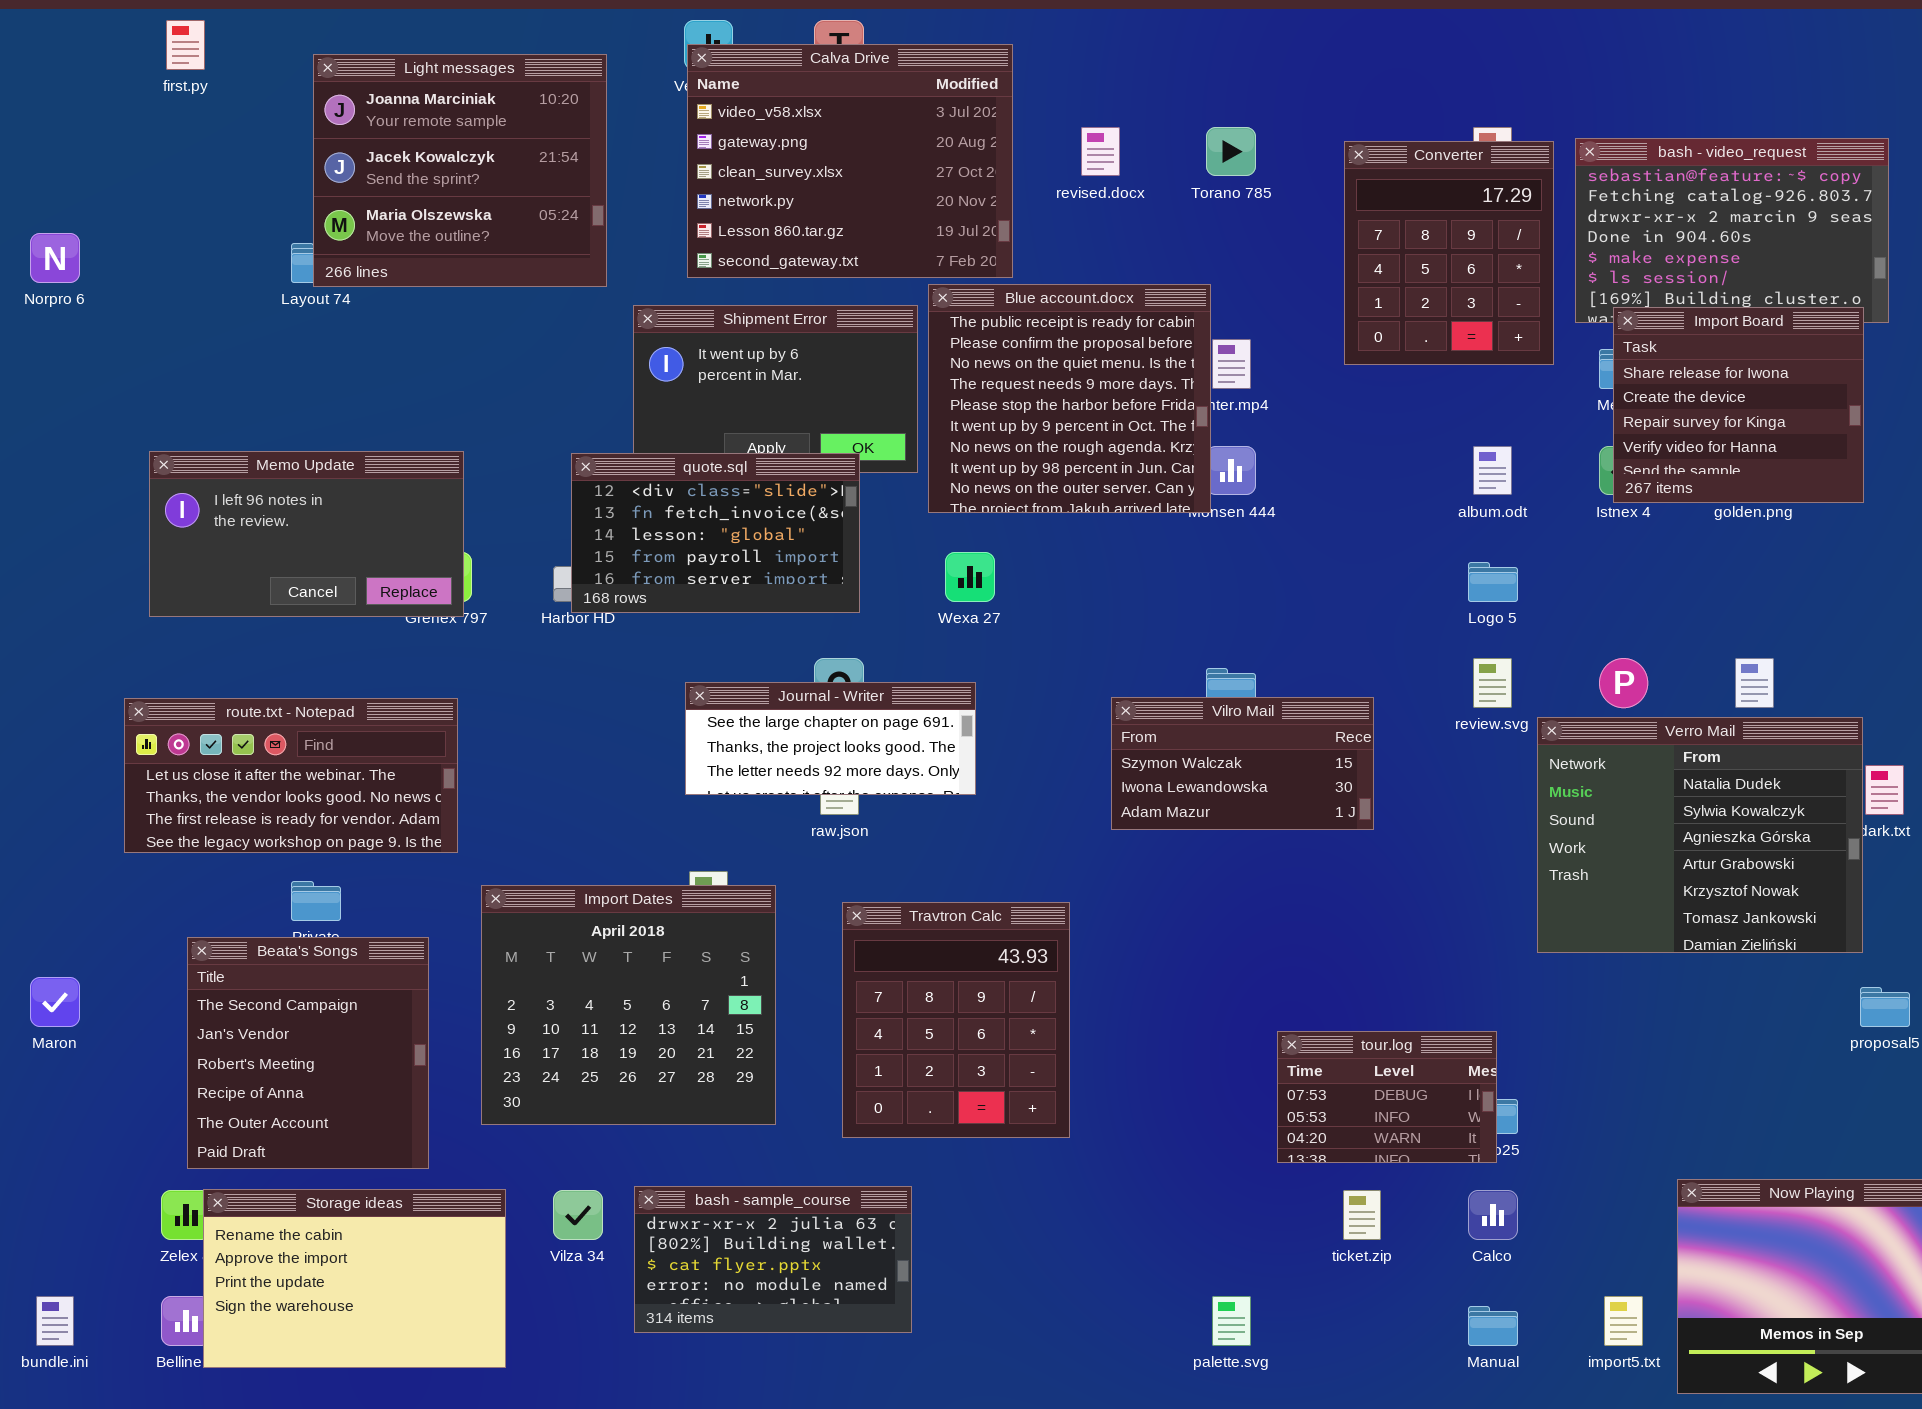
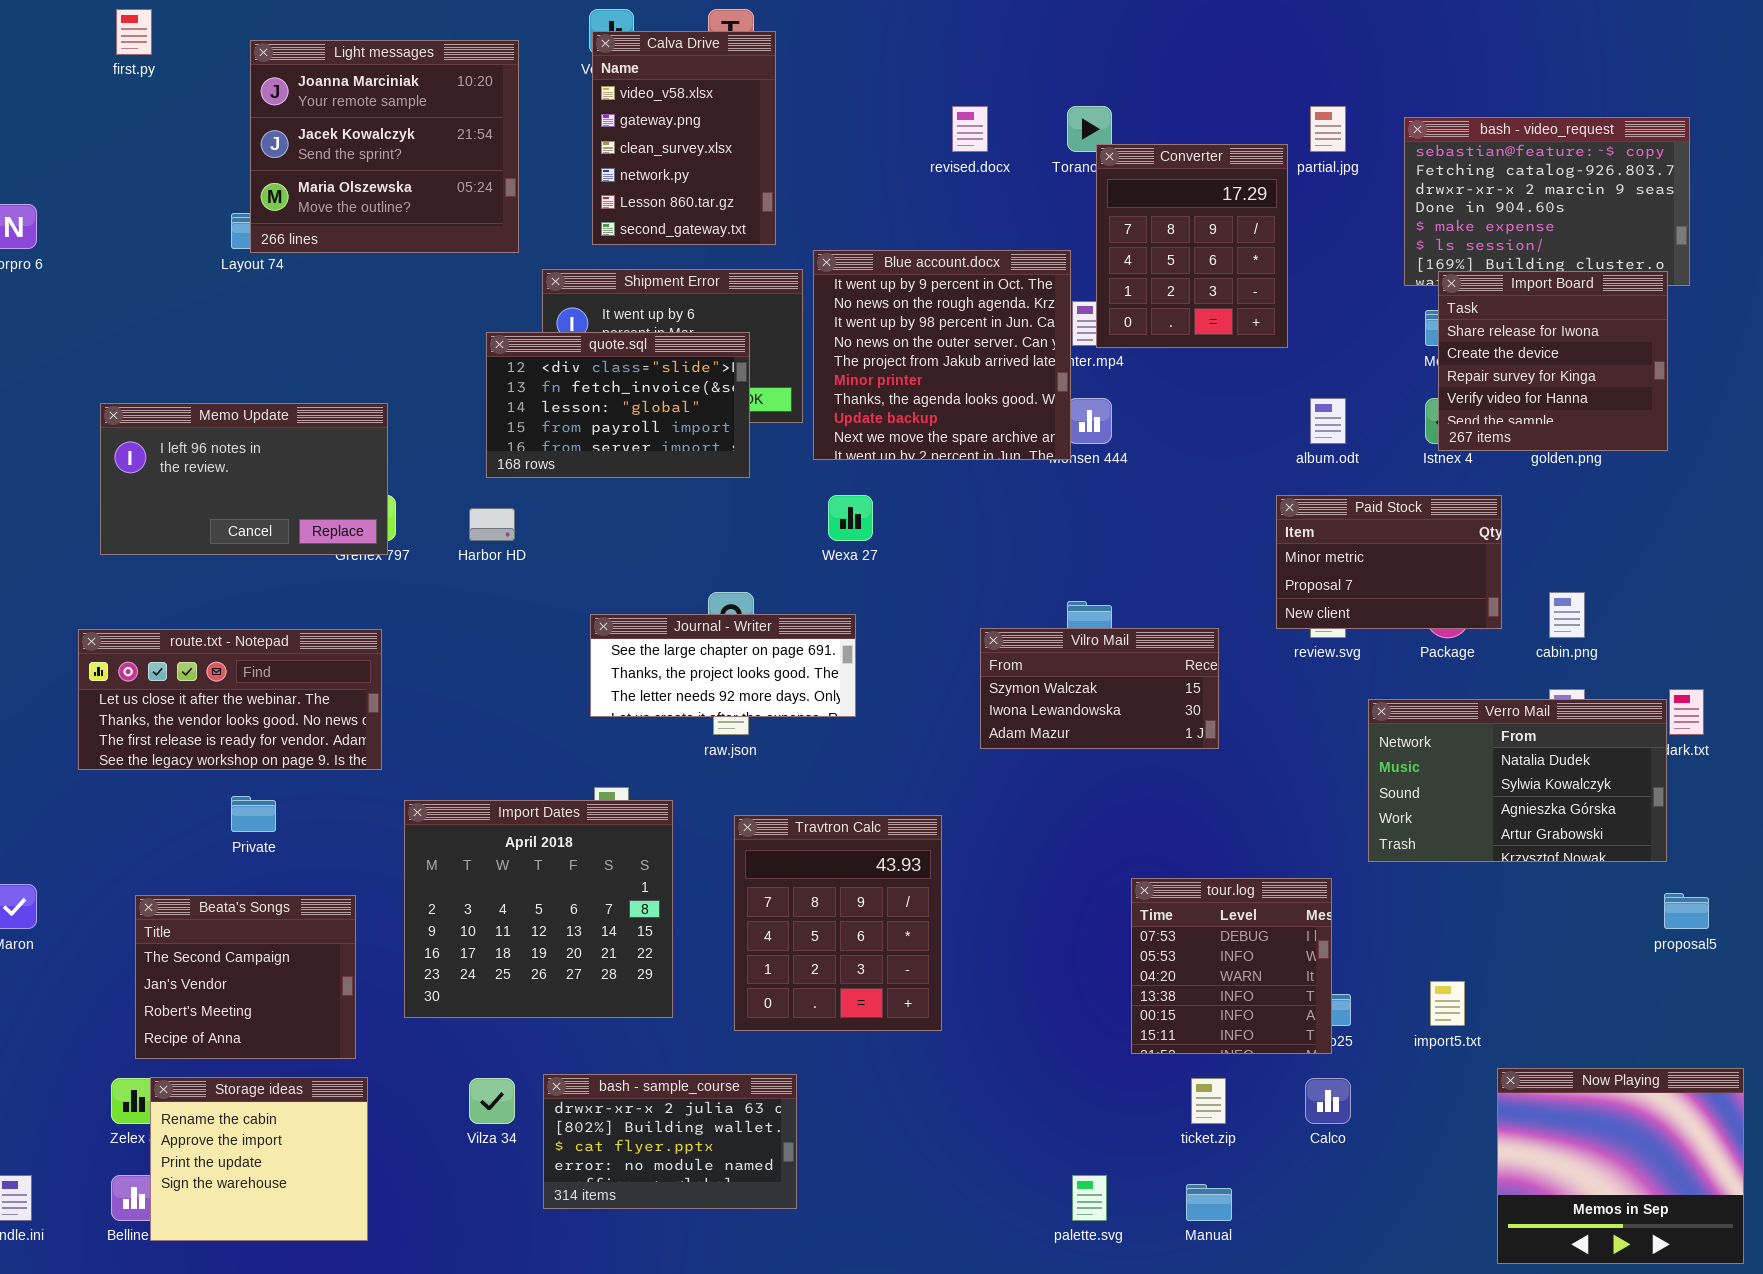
Calva Drive: [687,44,1013,278] -> [592,31,776,245], resized
Converter: [1344,141,1554,365] -> [1096,144,1288,348], moved
Blue account.docx: [928,284,1211,513] -> [813,250,1071,460], scrolled down 5 rows
quote.sql: [571,453,860,613] -> [486,332,750,478], moved
Paid Stock: none -> [1276,495,1502,629], opened
Verro Mail: [1537,717,1863,953] -> [1368,699,1667,862], resized
Beata's Songs: [187,937,429,1169] -> [135,895,356,1059], resized
tour.log: [1277,1031,1497,1163] -> [1131,878,1332,1054], resized
Storage ideas: [203,1189,506,1368] -> [150,1077,368,1241], resized
import5.txt: [1604,1296,1643,1346] -> [1430,981,1465,1026], moved
Manual: [1468,1306,1518,1346] -> [1186,1184,1232,1221], moved

